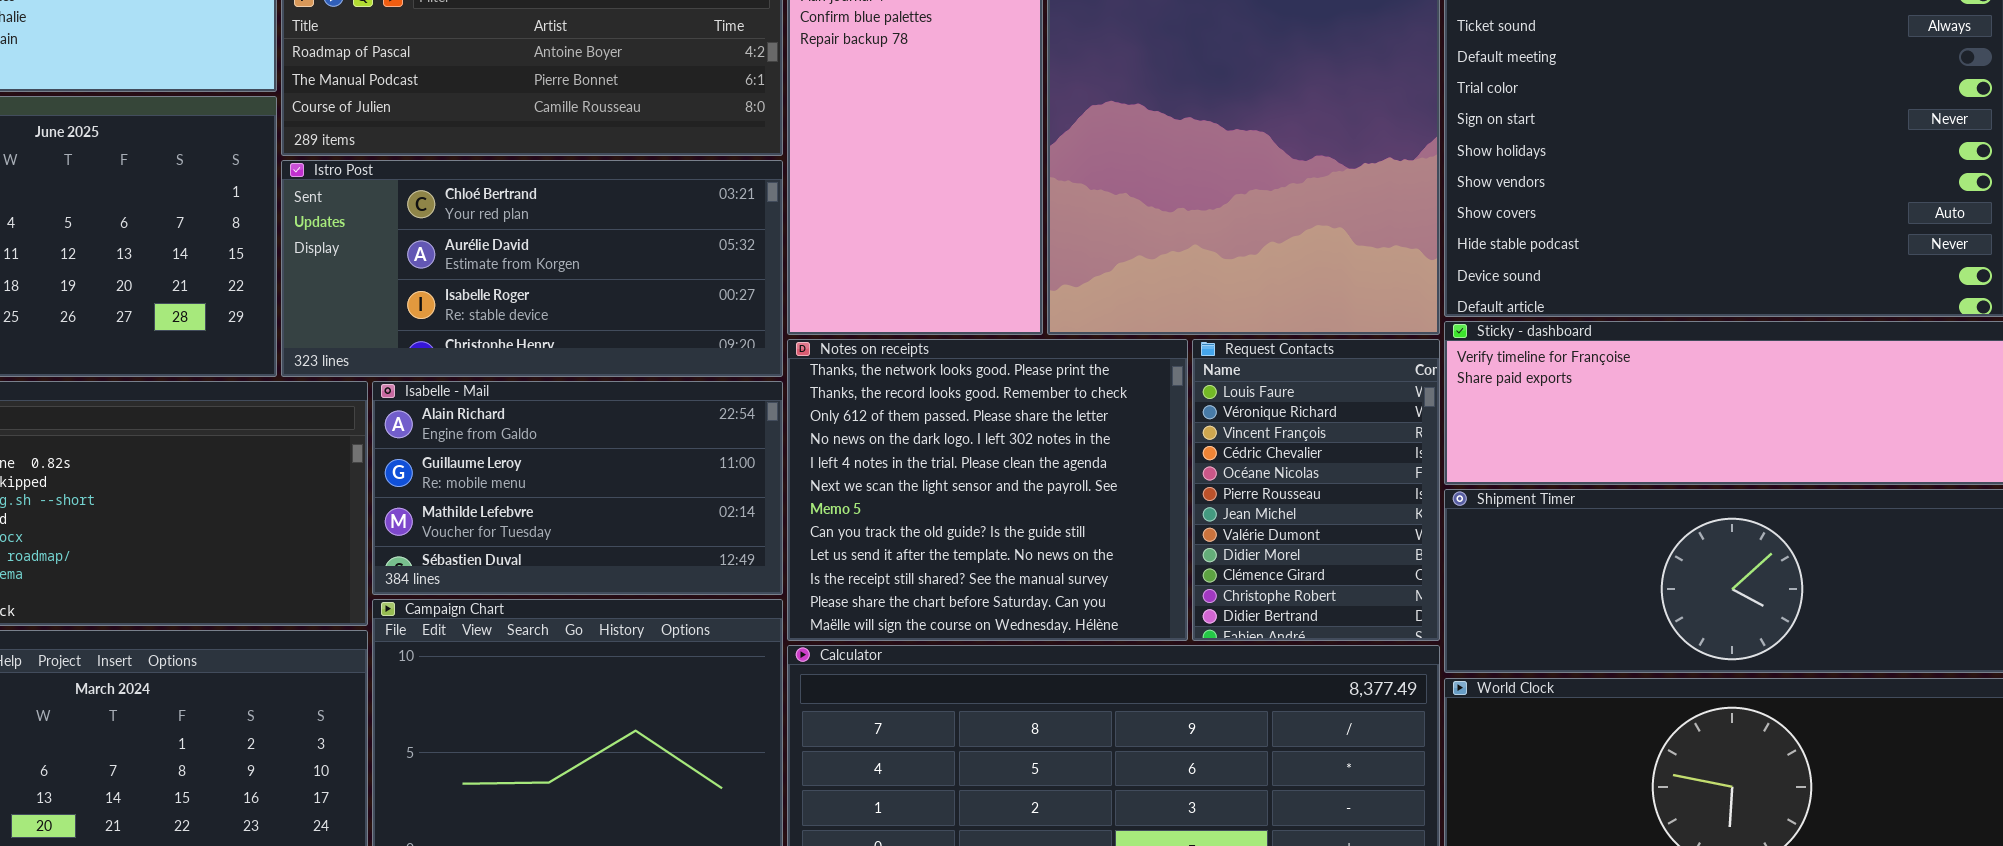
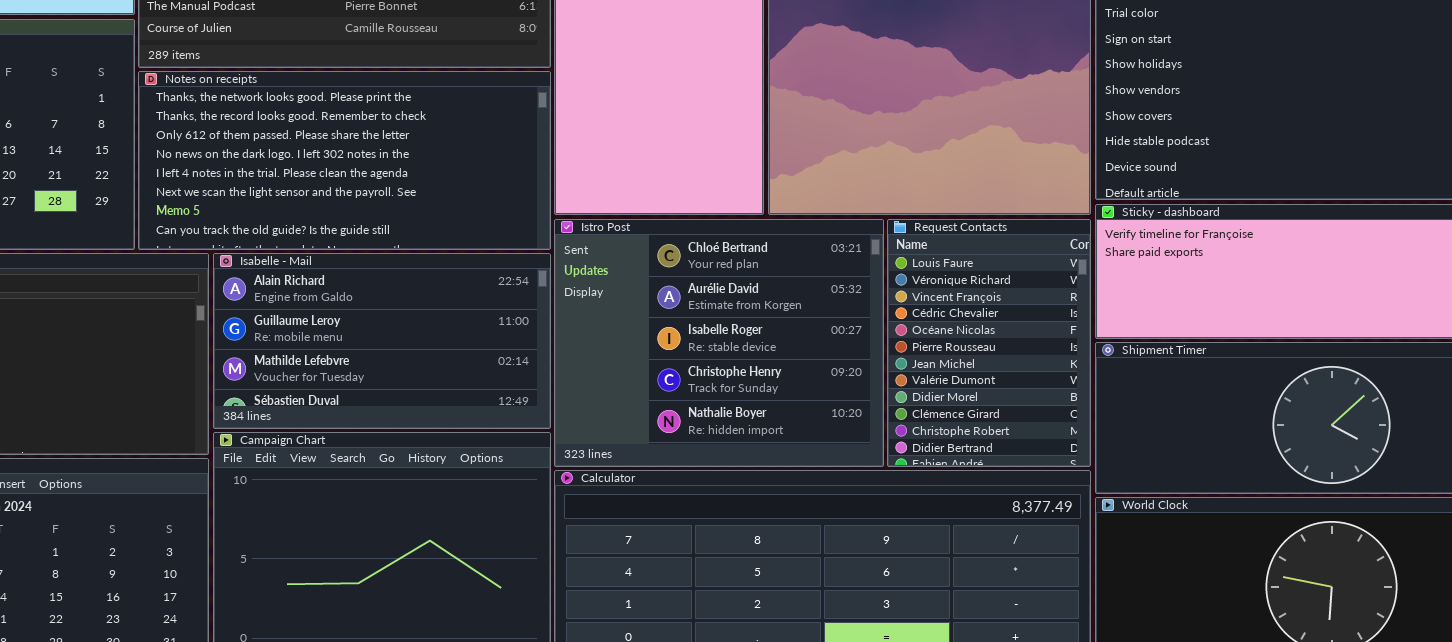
Istro Post: [281,160,783,377] -> [554,219,884,467], moved, resized
Notes on receipts: [787,339,1188,641] -> [138,71,551,250], moved, resized

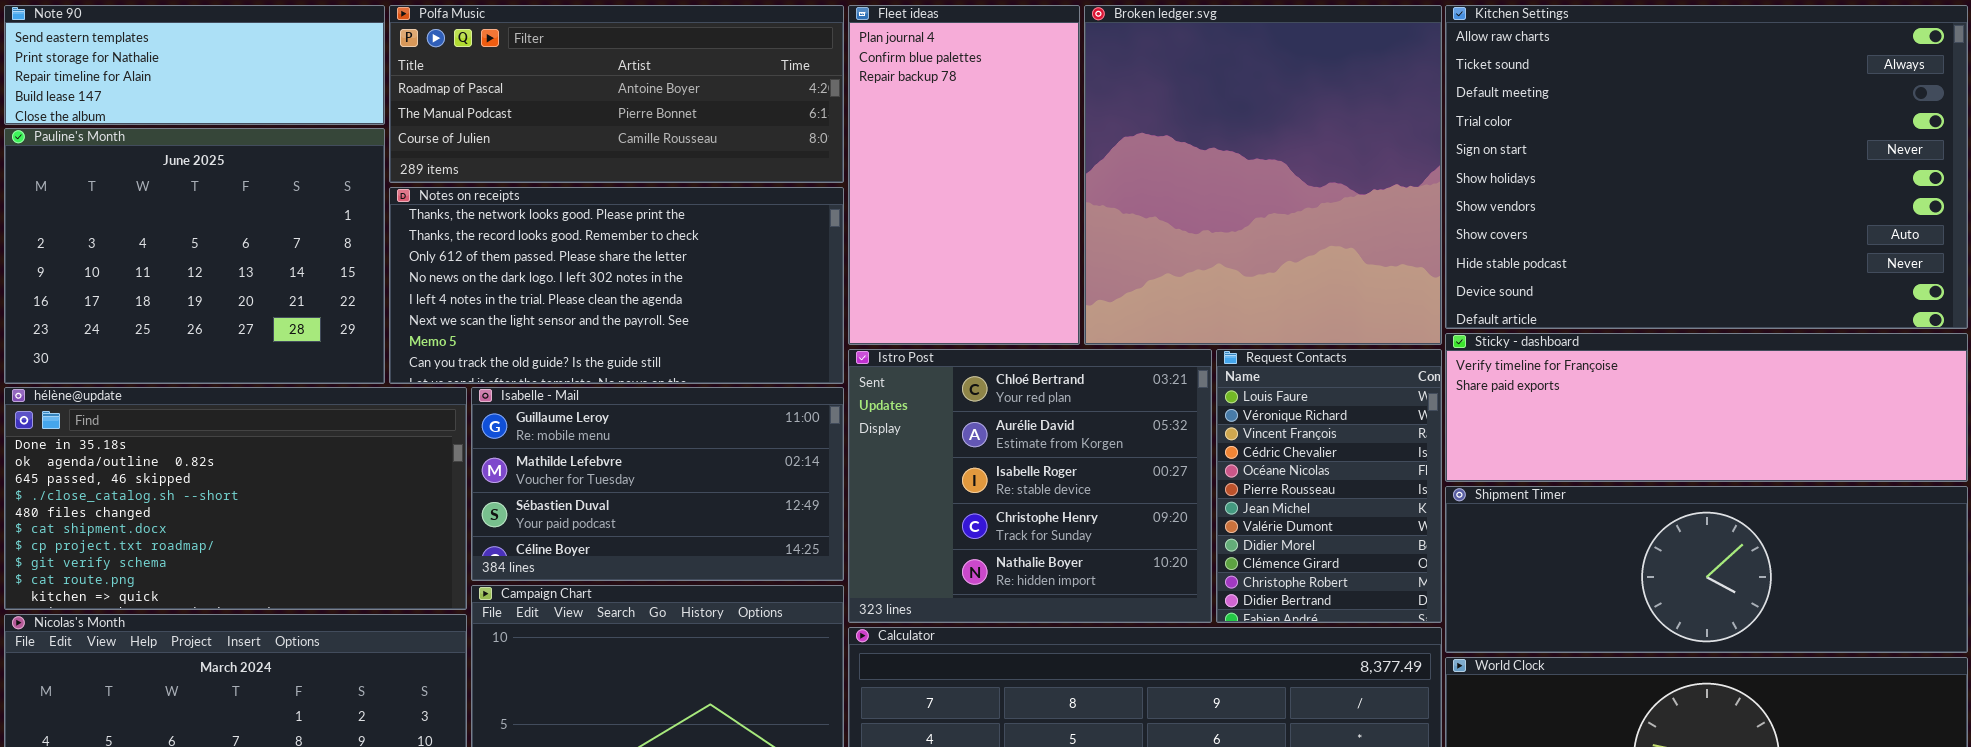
Isabelle - Mail: [213,253,551,429] -> [471,387,844,581], scrolled down 1 row

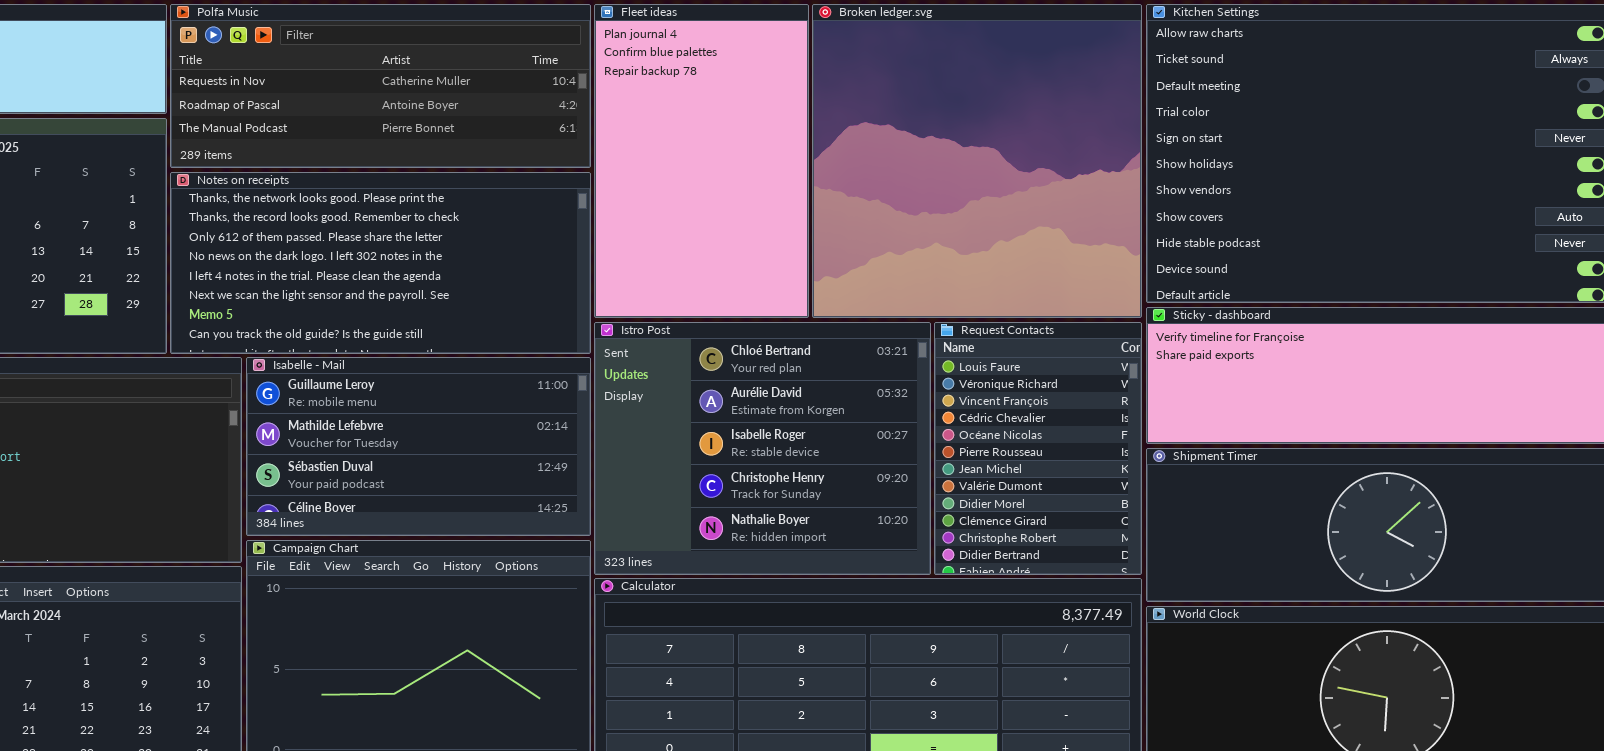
Polfa Music: [389,5,844,183] -> [170,4,591,168], scrolled up 1 row

